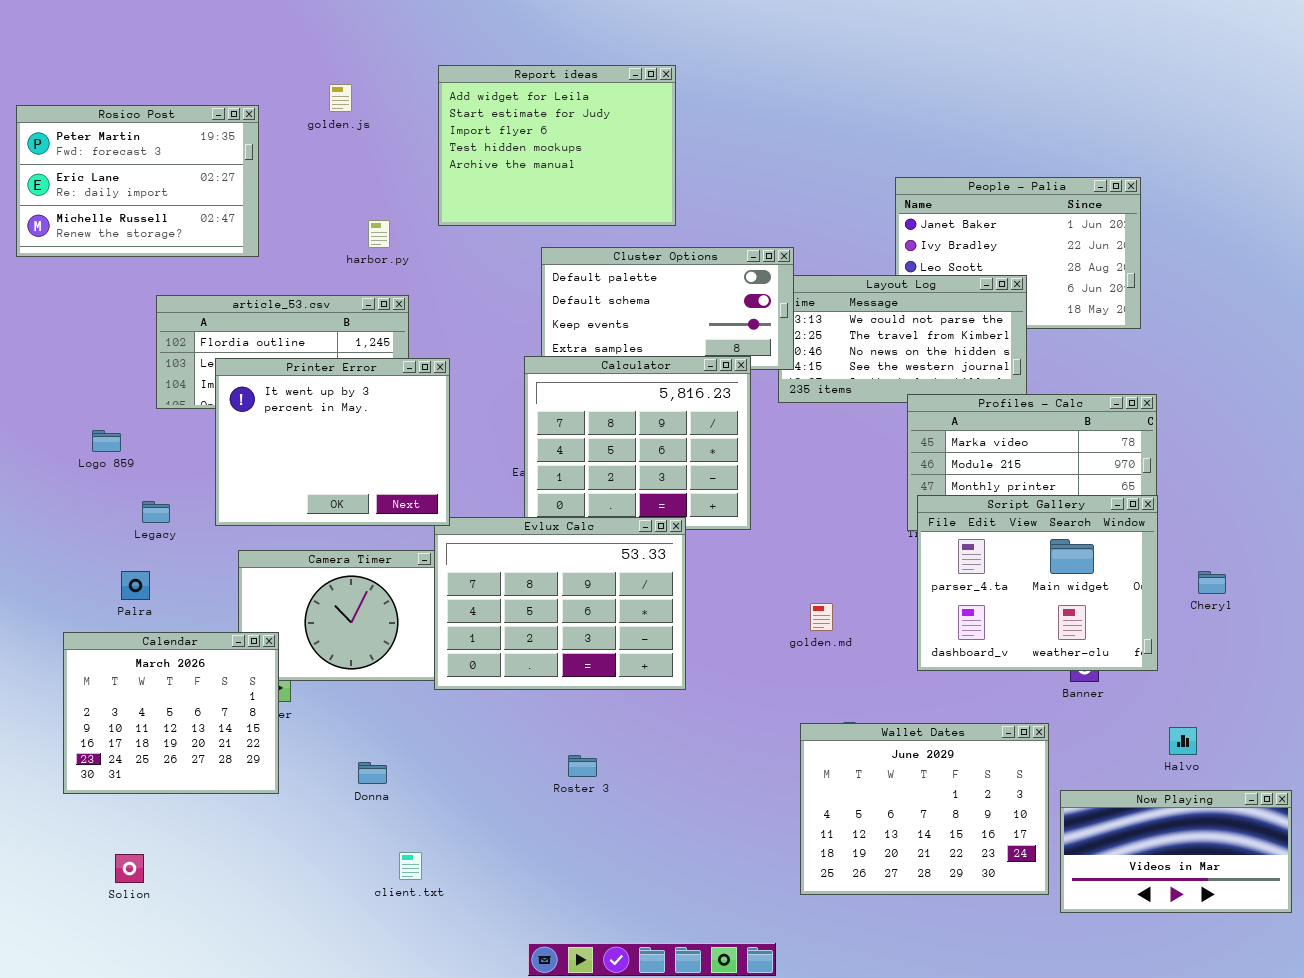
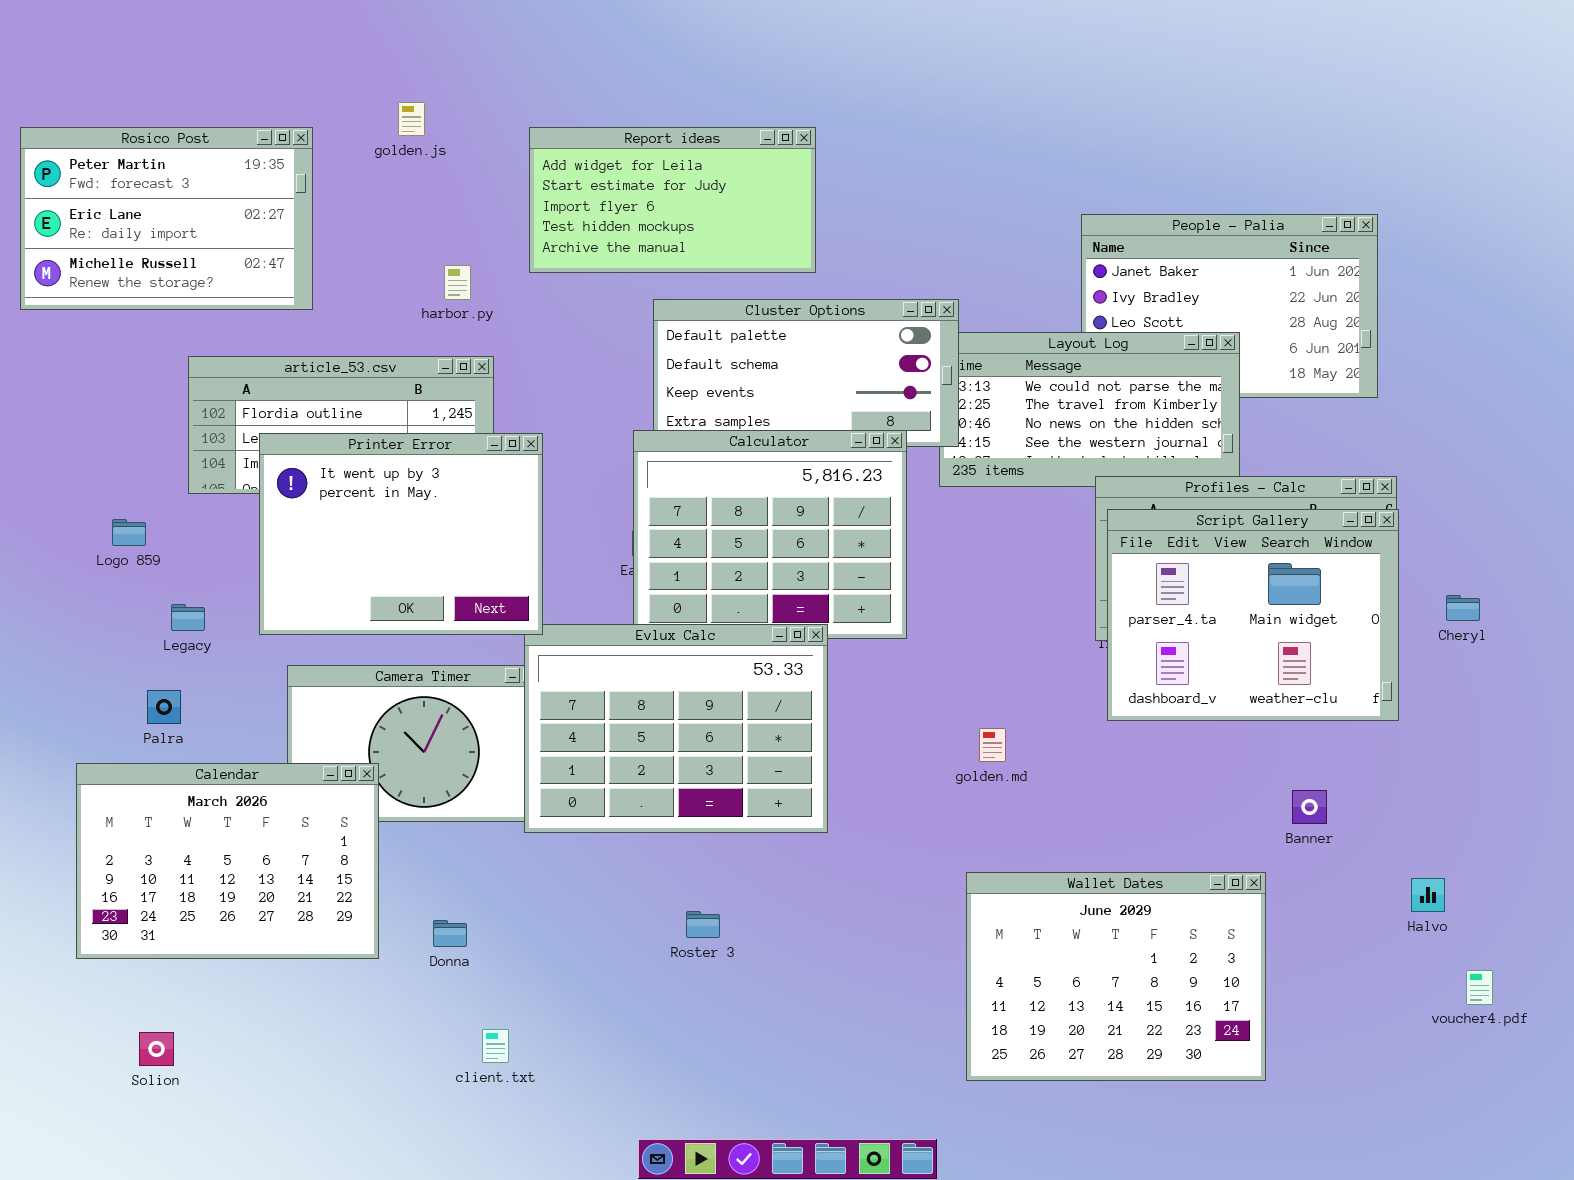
Report ideas: [438,65,676,226] -> [529,127,816,273], resized
Script Gallery: [917,495,1158,671] -> [1107,509,1399,721], moved
Cheryl: [1198,571,1226,594] -> [1446,595,1480,621], moved
Calendar: [63,632,279,794] -> [76,763,379,959], resized
Now Playing: [1060,790,1292,913] -> none, closed

